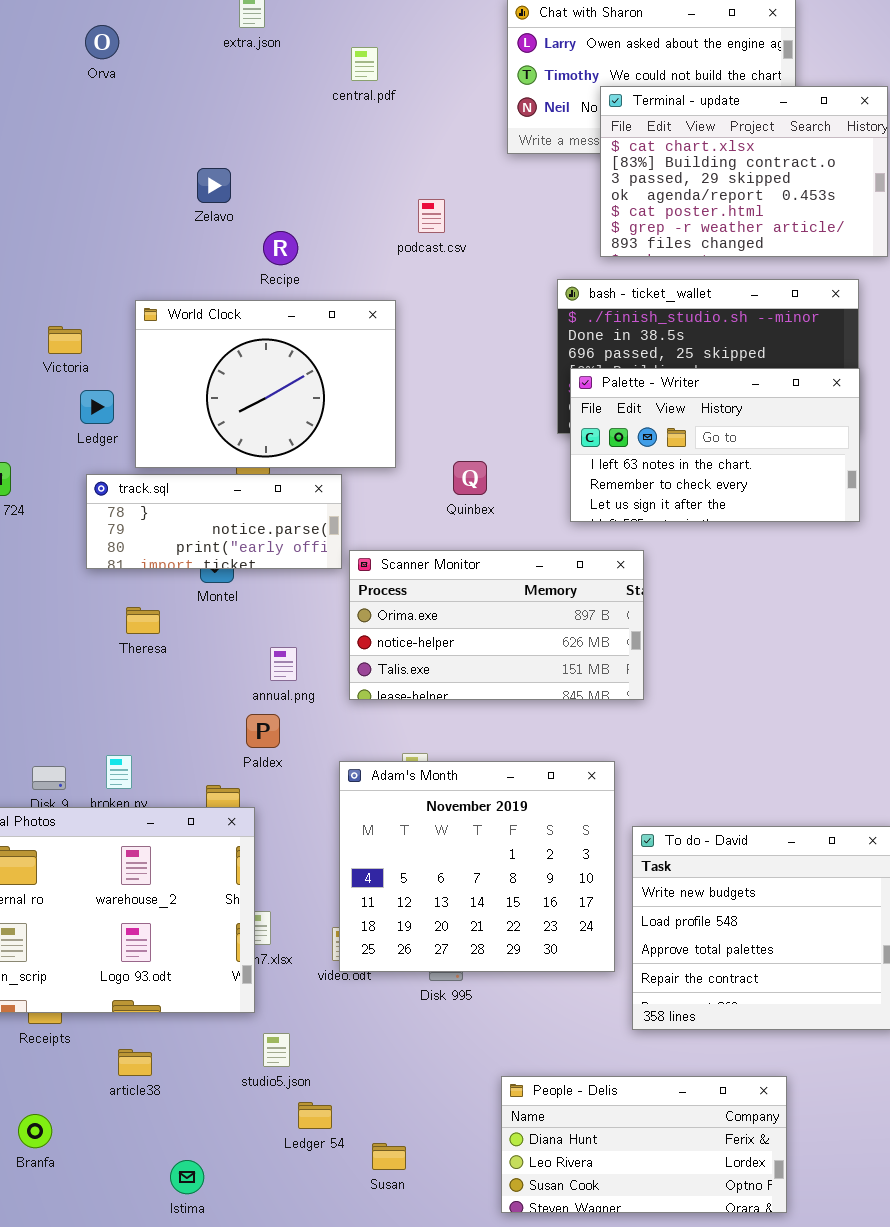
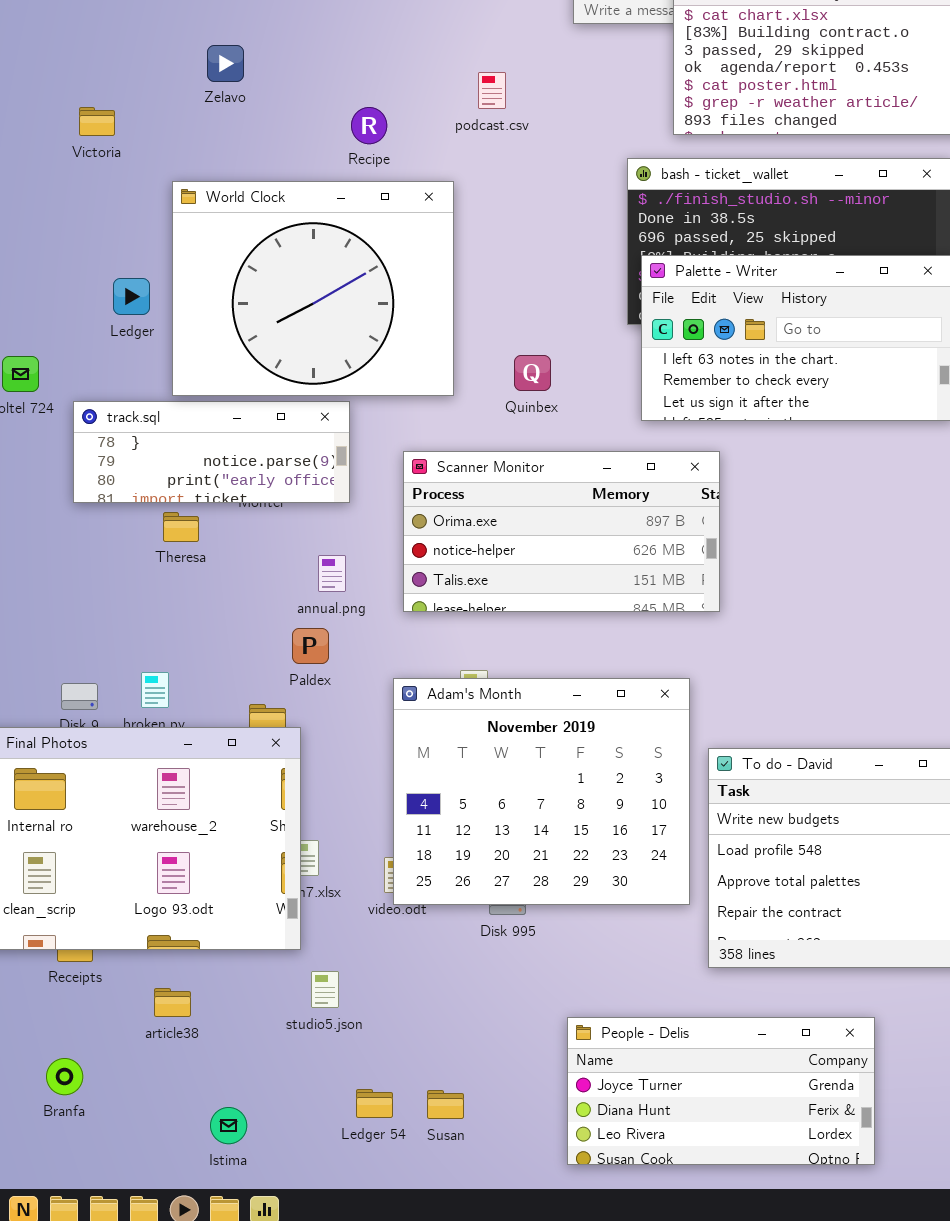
Zelavo: [197,168,231,203] -> [207,45,244,82], moved
Recipe: [263,231,298,265] -> [351,107,387,144], moved
World Clock: [135,300,396,468] -> [172,181,454,396], resized
Victoria: [48,326,82,354] -> [79,107,115,136], moved
track.sql: [86,474,342,569] -> [73,401,350,503], moved
People - Delis: [501,1076,787,1213] -> [567,1017,875,1165], scrolled up 1 row
Ledger 54: [298,1102,332,1129] -> [356,1089,393,1118], moved

